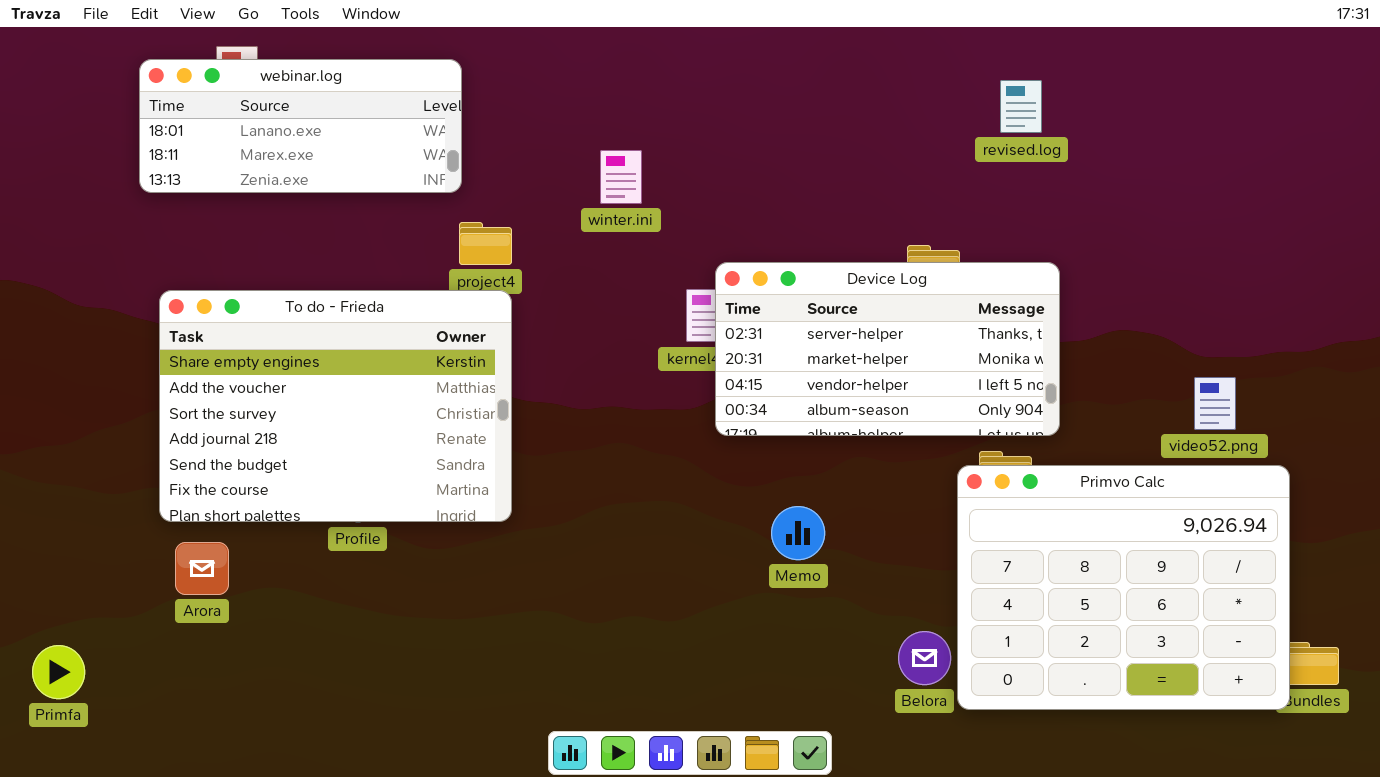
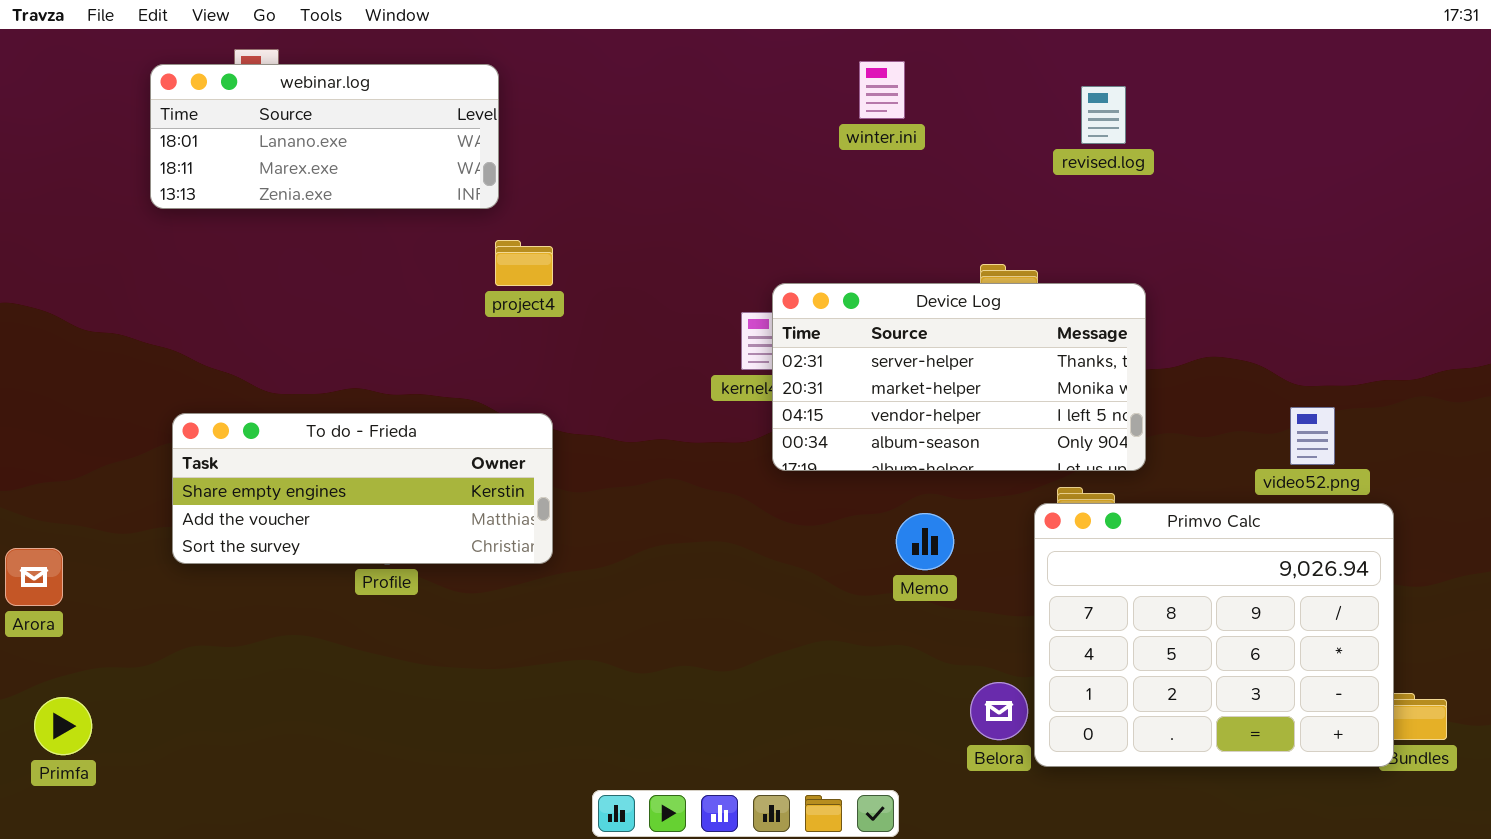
winter.ini: [600,150,642,204] -> [859,61,905,119], moved
To do - Frieda: [159,290,512,522] -> [172,413,553,564], resized
Memo: [771,506,825,560] -> [896,513,954,570], moved
Arora: [175,542,229,595] -> [5,548,63,606], moved

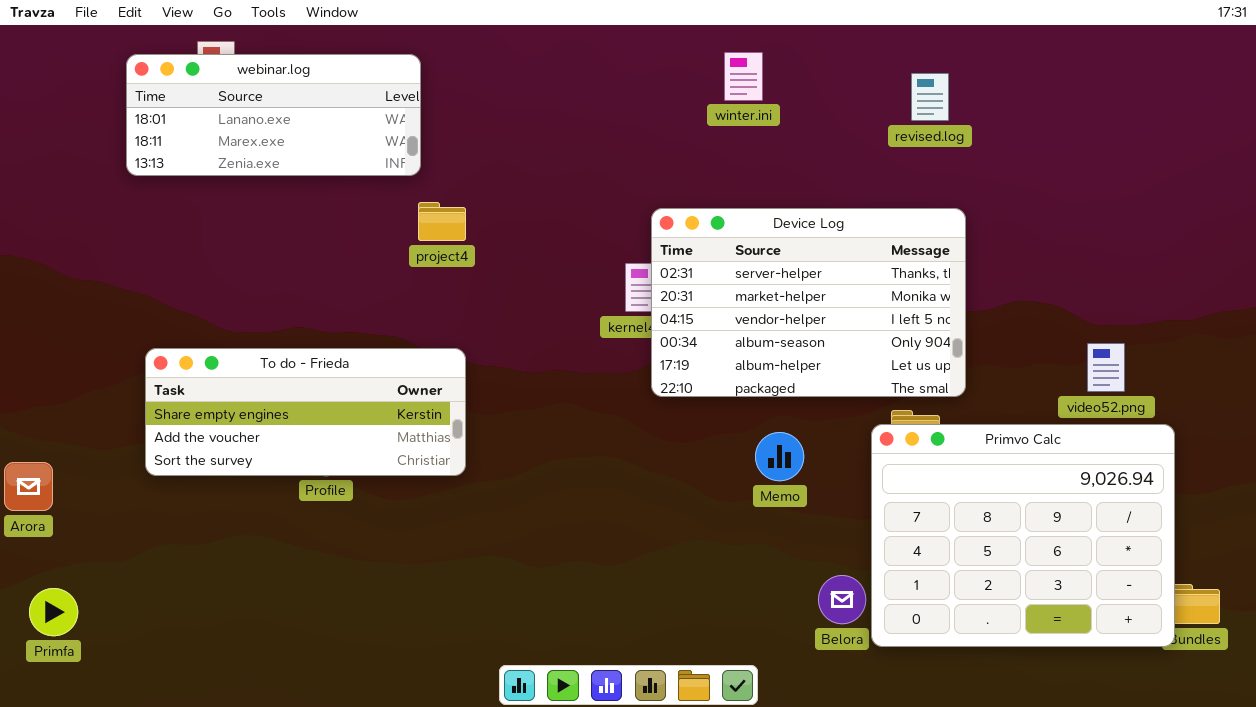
Device Log: [772,283,1146,471] -> [651,208,966,397], resized

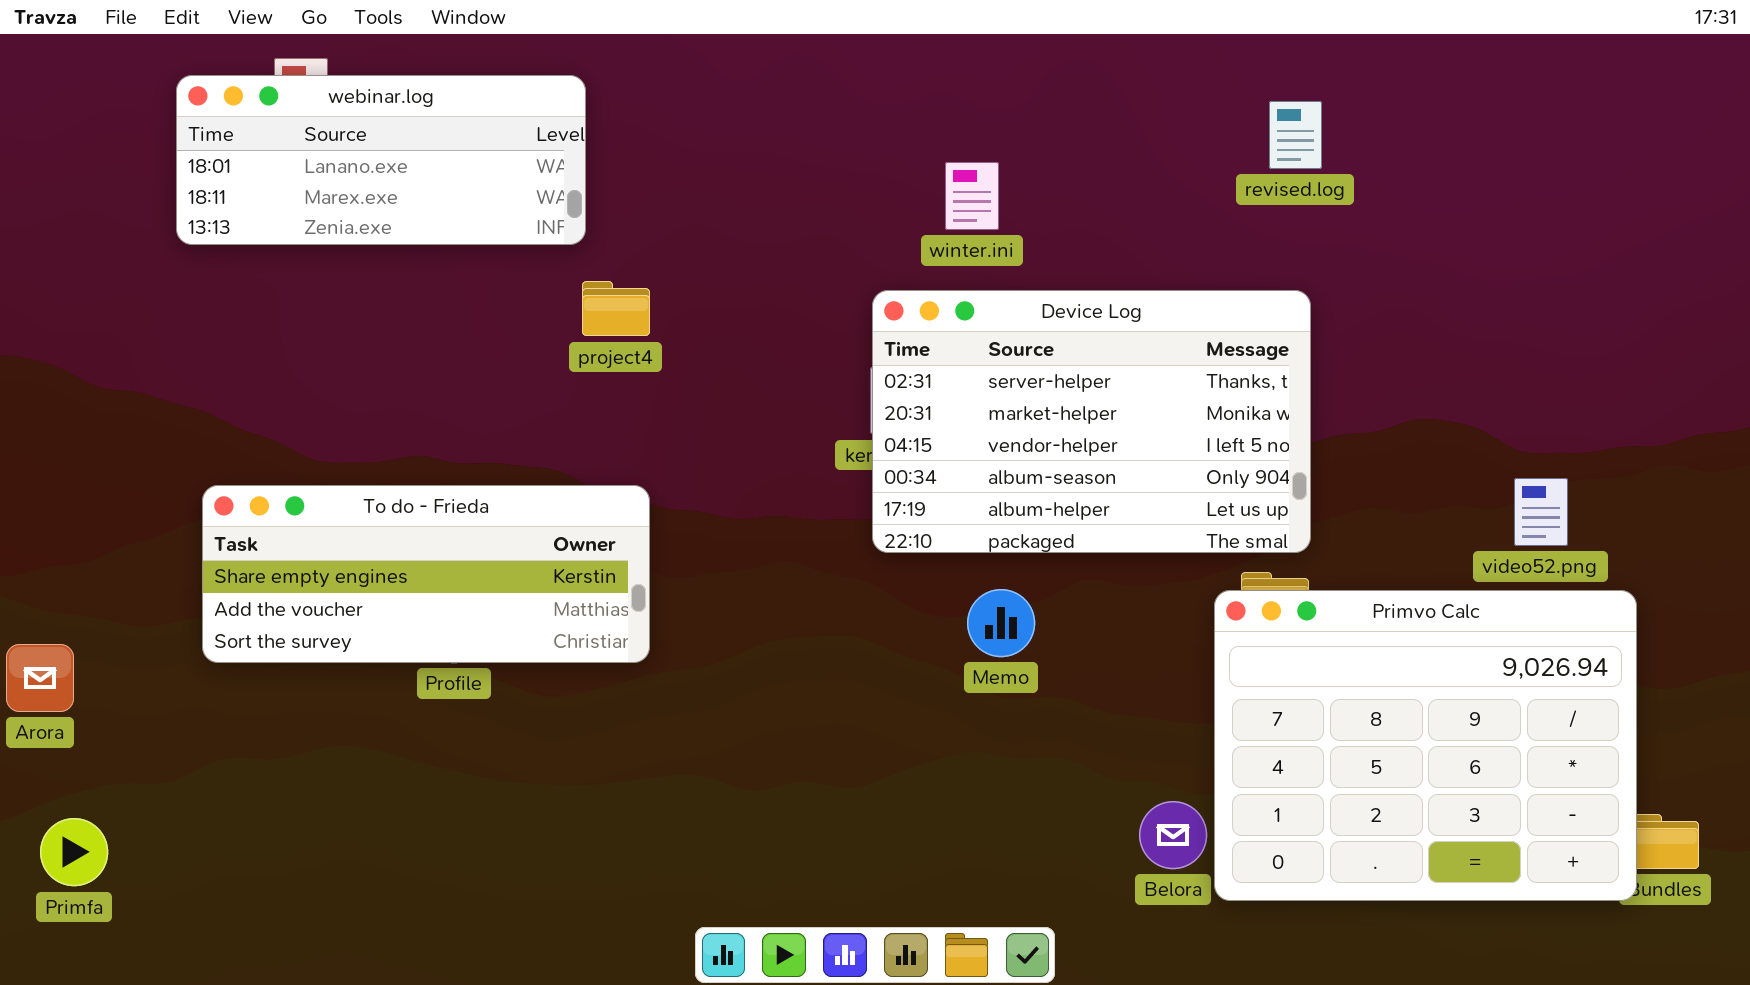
winter.ini: [724,52,763,101] -> [945,162,999,230], moved
Device Log: [651,208,966,397] -> [872,290,1311,553], moved
Memo: [755,432,804,481] -> [967,589,1035,657], moved

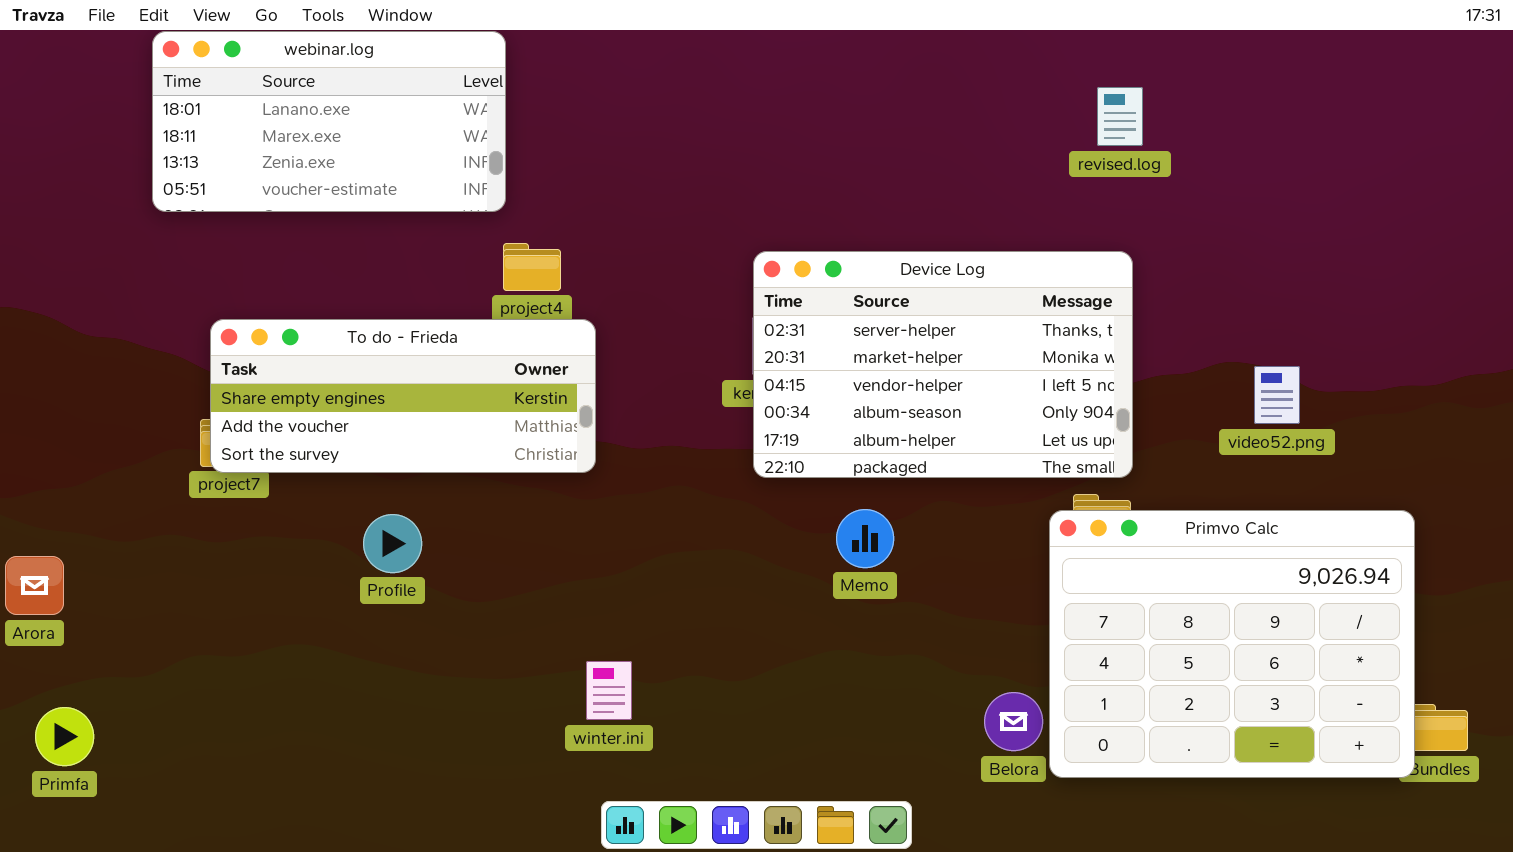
webinar.log: [176,75,586,245] -> [152,31,506,212], resized
winter.ini: [945,162,999,230] -> [586,661,632,720], moved
video52.png: [1514,478,1568,546] -> [1254,366,1300,424], moved
To do - Frieda: [202,485,650,663] -> [210,319,596,473], moved

